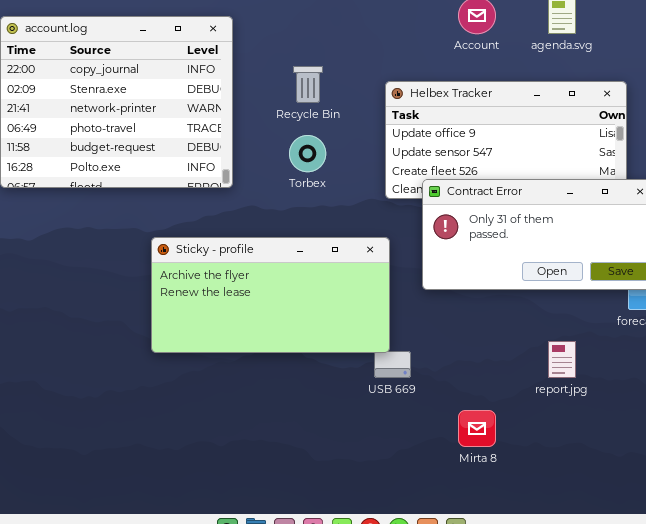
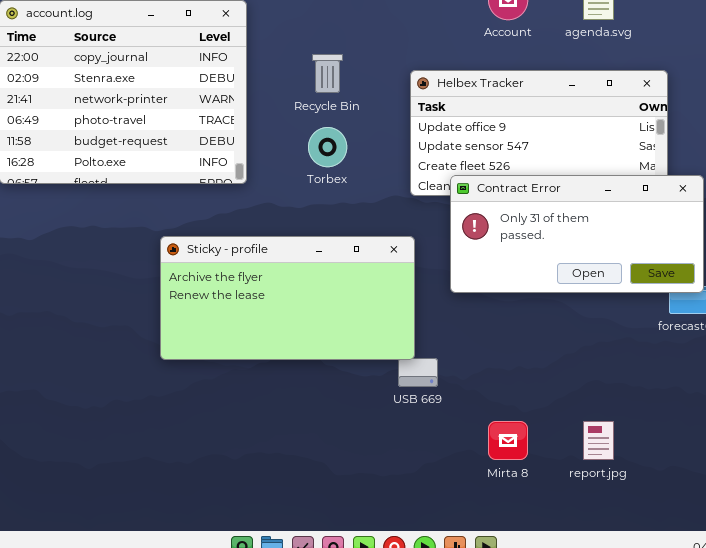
report.jpg: [548,341,576,378] -> [583,421,614,460], moved

